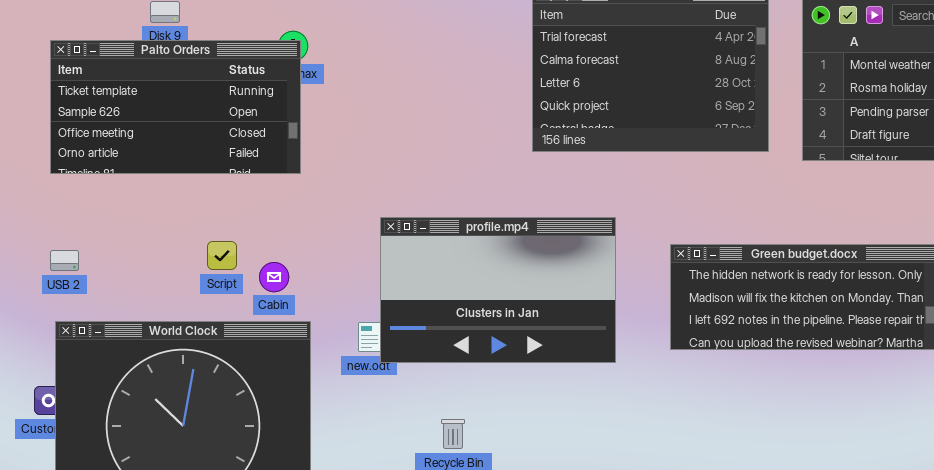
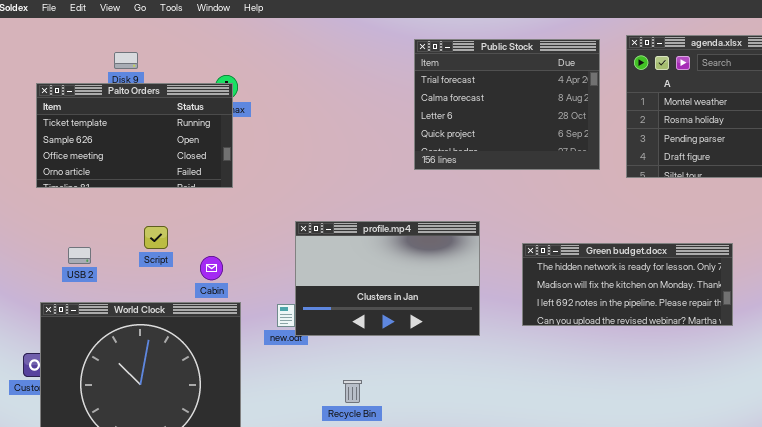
Script: [207,241,237,270] -> [144,226,168,249], moved
USB 2: [50,250,79,271] -> [68,247,91,264], moved

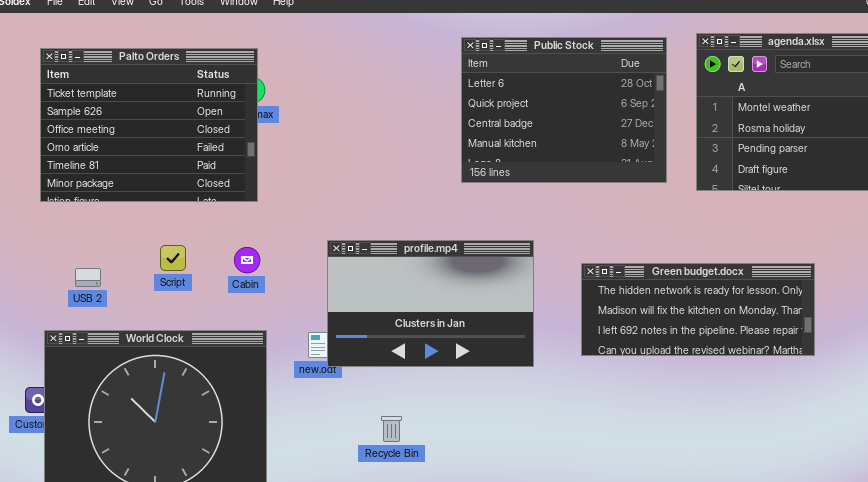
Public Stock: [414,39,600,170] -> [461,37,667,183], scrolled down 2 rows
Palto Orders: [36,83,233,188] -> [40,48,258,202], resized
Cabin: [200,256,223,280] -> [234,247,260,273], moved

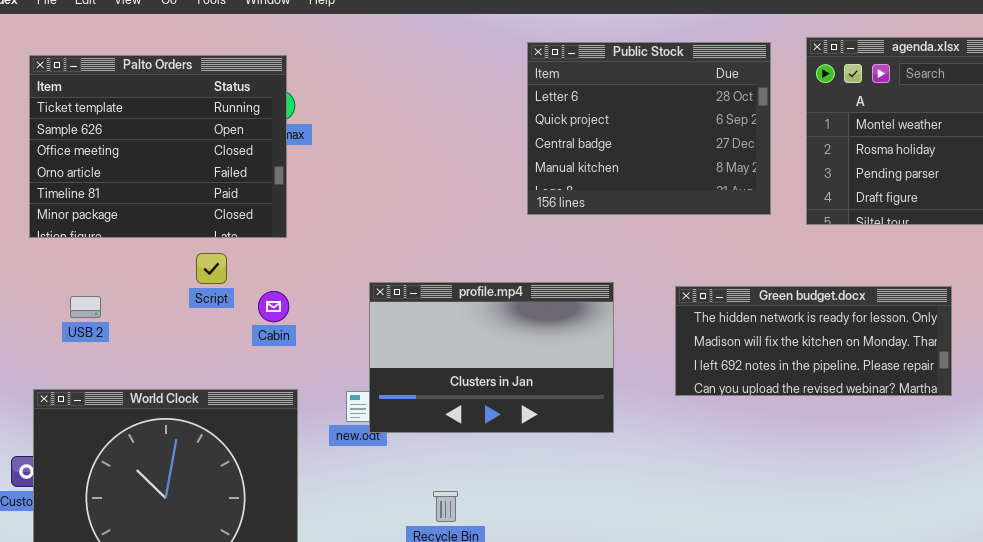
Script: [160,245,186,271] -> [196,253,227,284], moved
Green budget.docx: [581,263,815,356] -> [675,286,952,396], moved
USB 2: [75,268,101,287] -> [70,296,101,318], moved

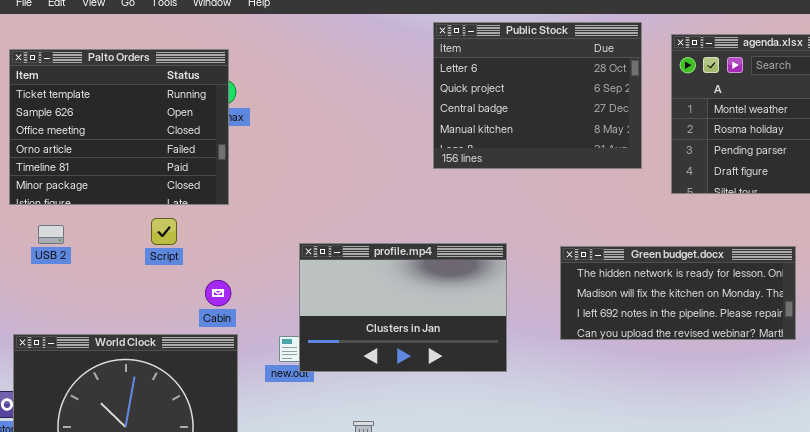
Public Stock: [527,42,771,215] -> [433,22,642,169], moved
Cabin: [258,291,289,322] -> [205,280,231,306], moved
USB 2: [70,296,101,318] -> [38,225,64,244], moved

